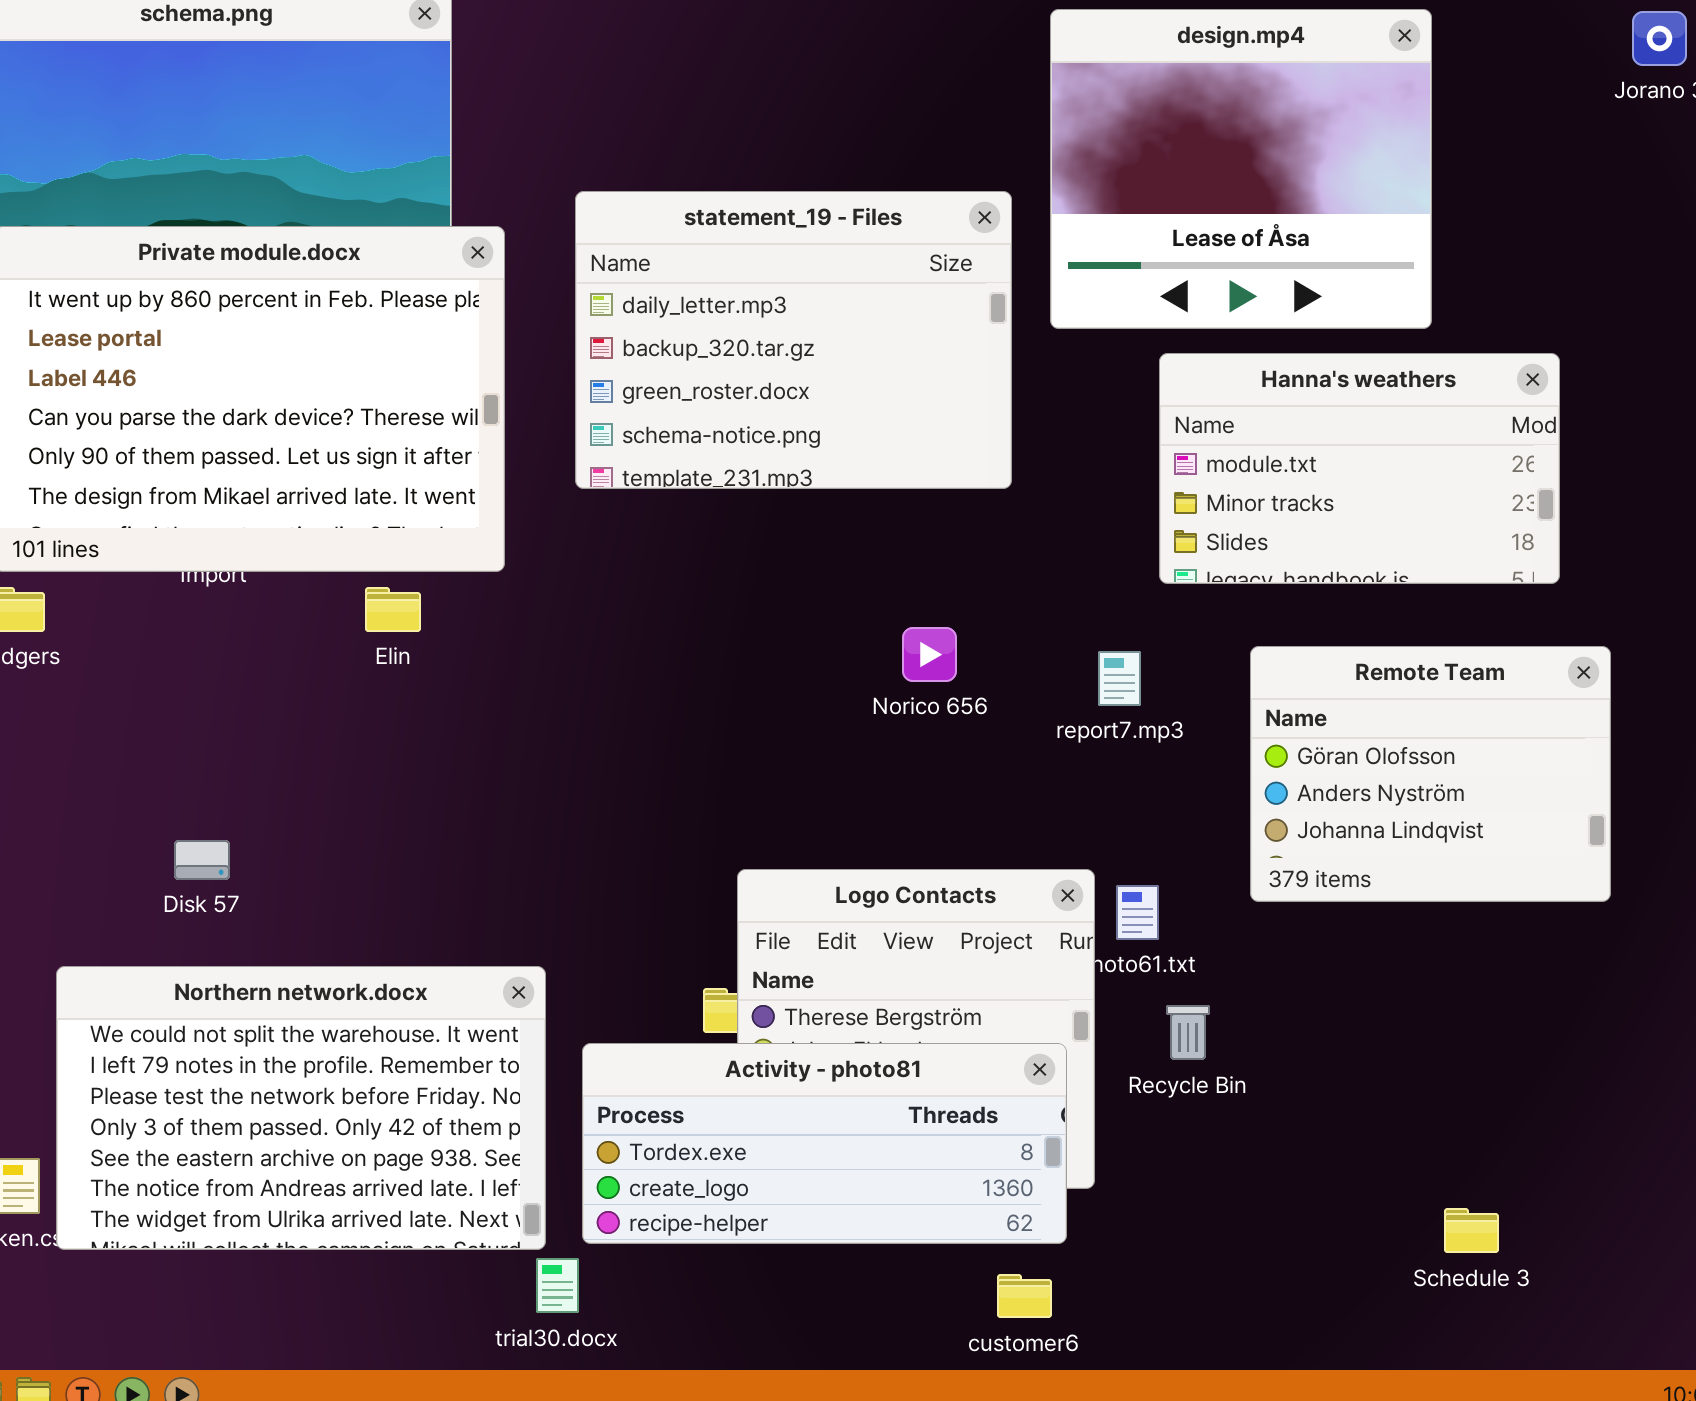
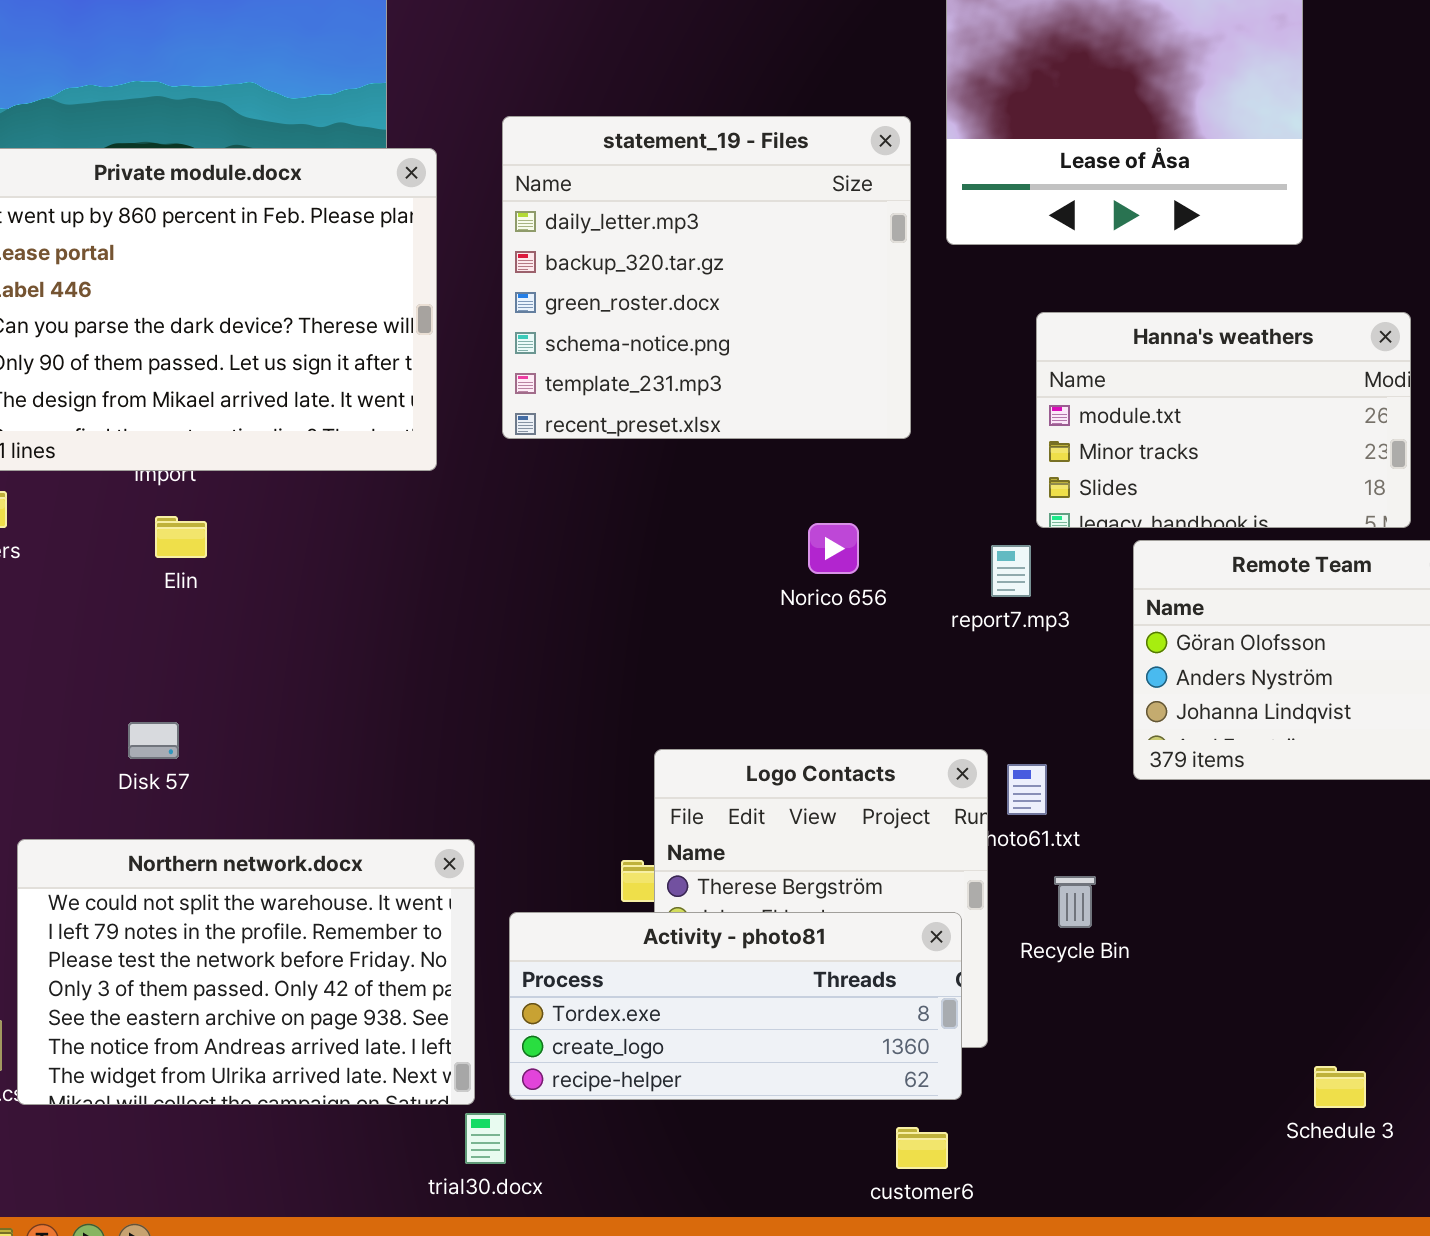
statement_19 - Files: [575,191,1012,489] -> [502,116,911,439], resized
Hanna's weathers: [1159,353,1560,584] -> [1036,312,1411,528], moved
Elin: [365,587,421,632] -> [155,516,207,558], moved

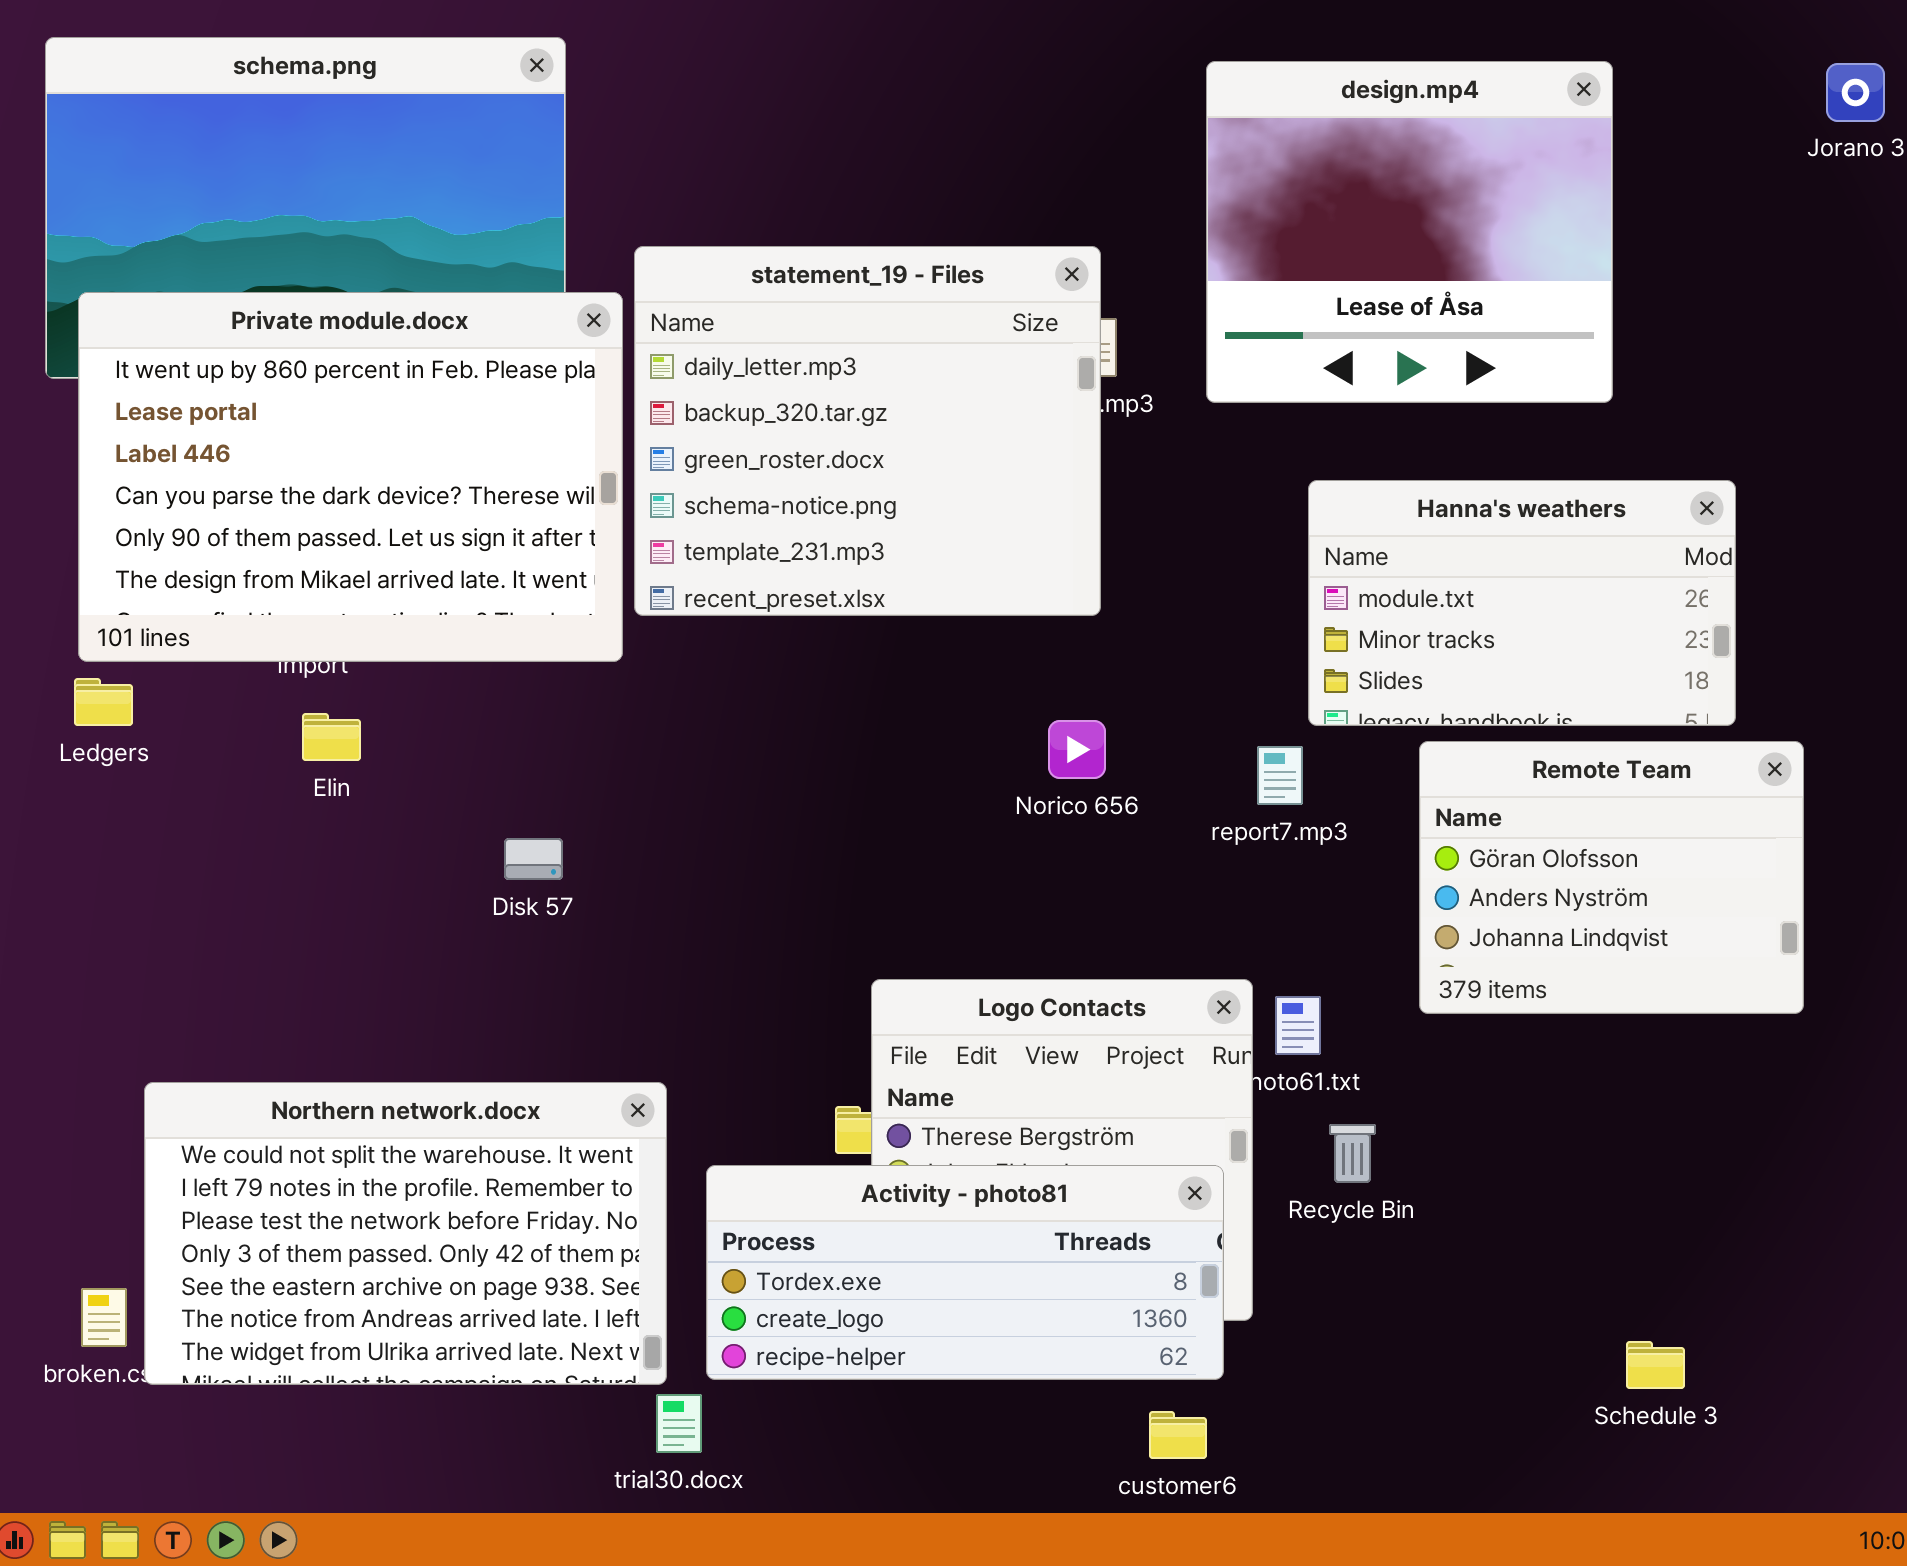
statement_19 - Files: [502,116,911,439] -> [634,246,1101,616], moved
Disk 57: [128,722,179,759] -> [504,838,563,880], moved

